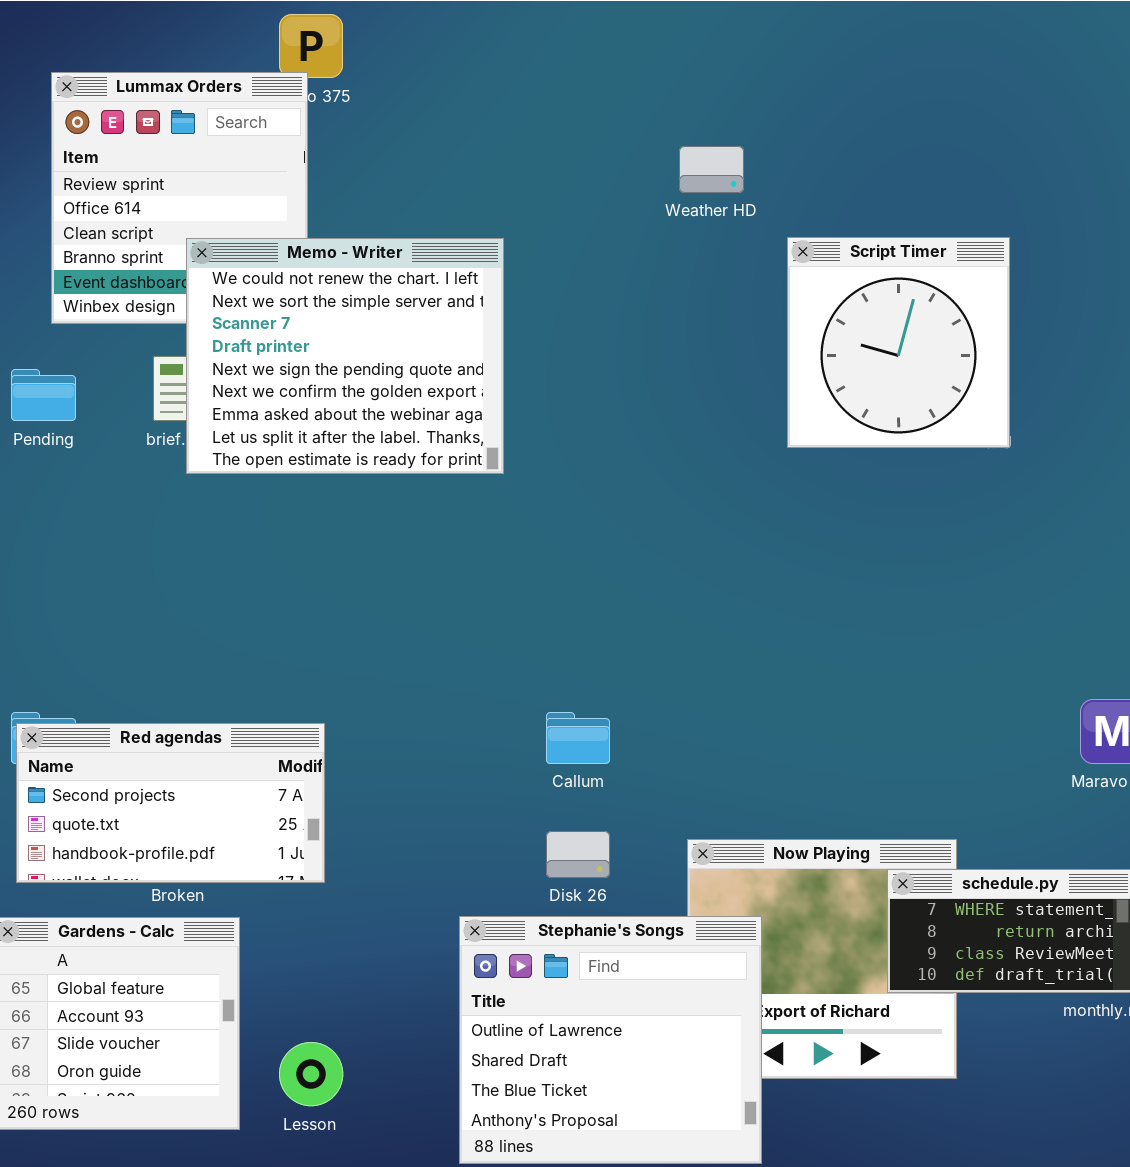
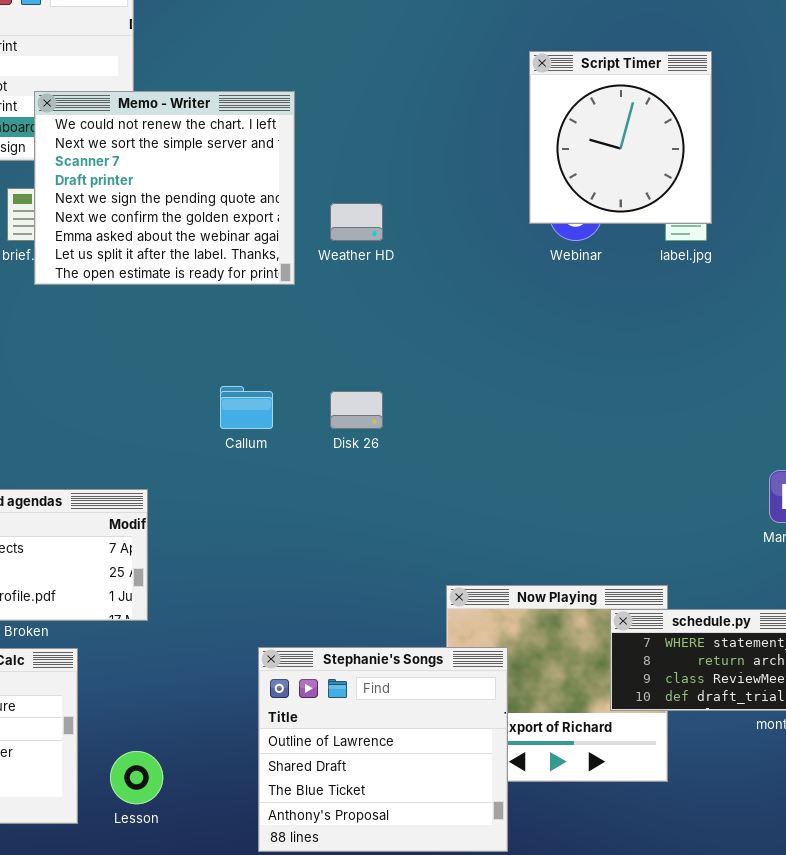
Weather HD: [679,146,744,193] -> [330,203,383,241], moved
Script Timer: [787,237,1010,448] -> [529,51,712,224], moved
Callum: [546,712,610,764] -> [220,386,273,429], moved
Disk 26: [546,831,610,878] -> [330,391,383,429], moved

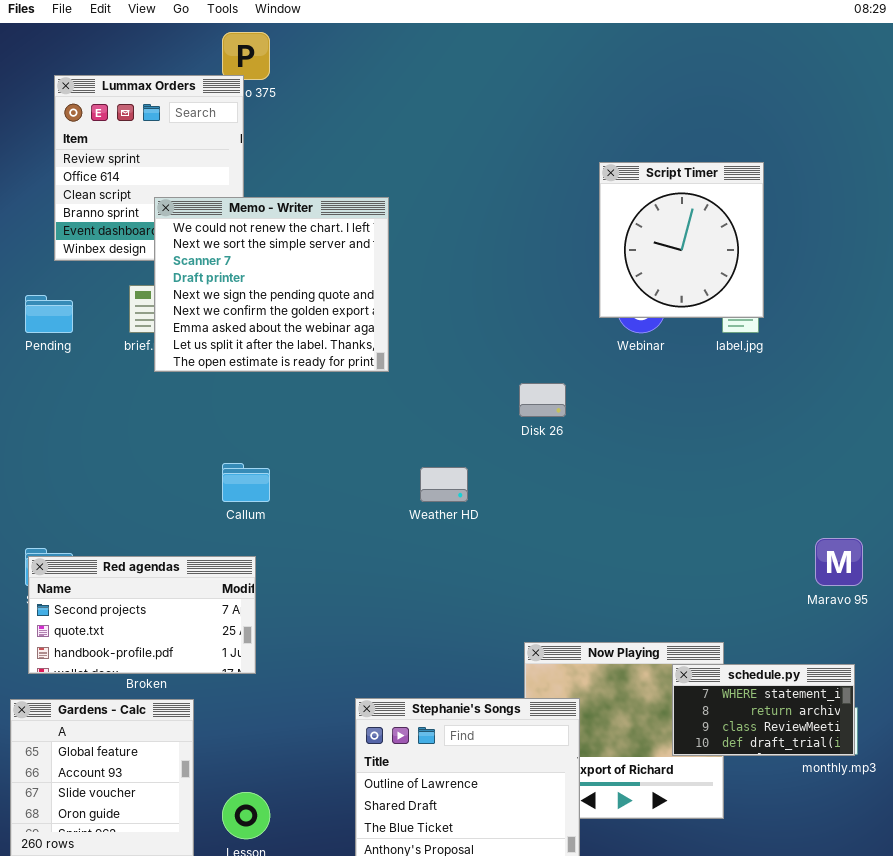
Weather HD: [330,203,383,241] -> [420,467,468,502], moved
Callum: [220,386,273,429] -> [222,463,270,502], moved
Disk 26: [330,391,383,429] -> [519,383,566,417], moved

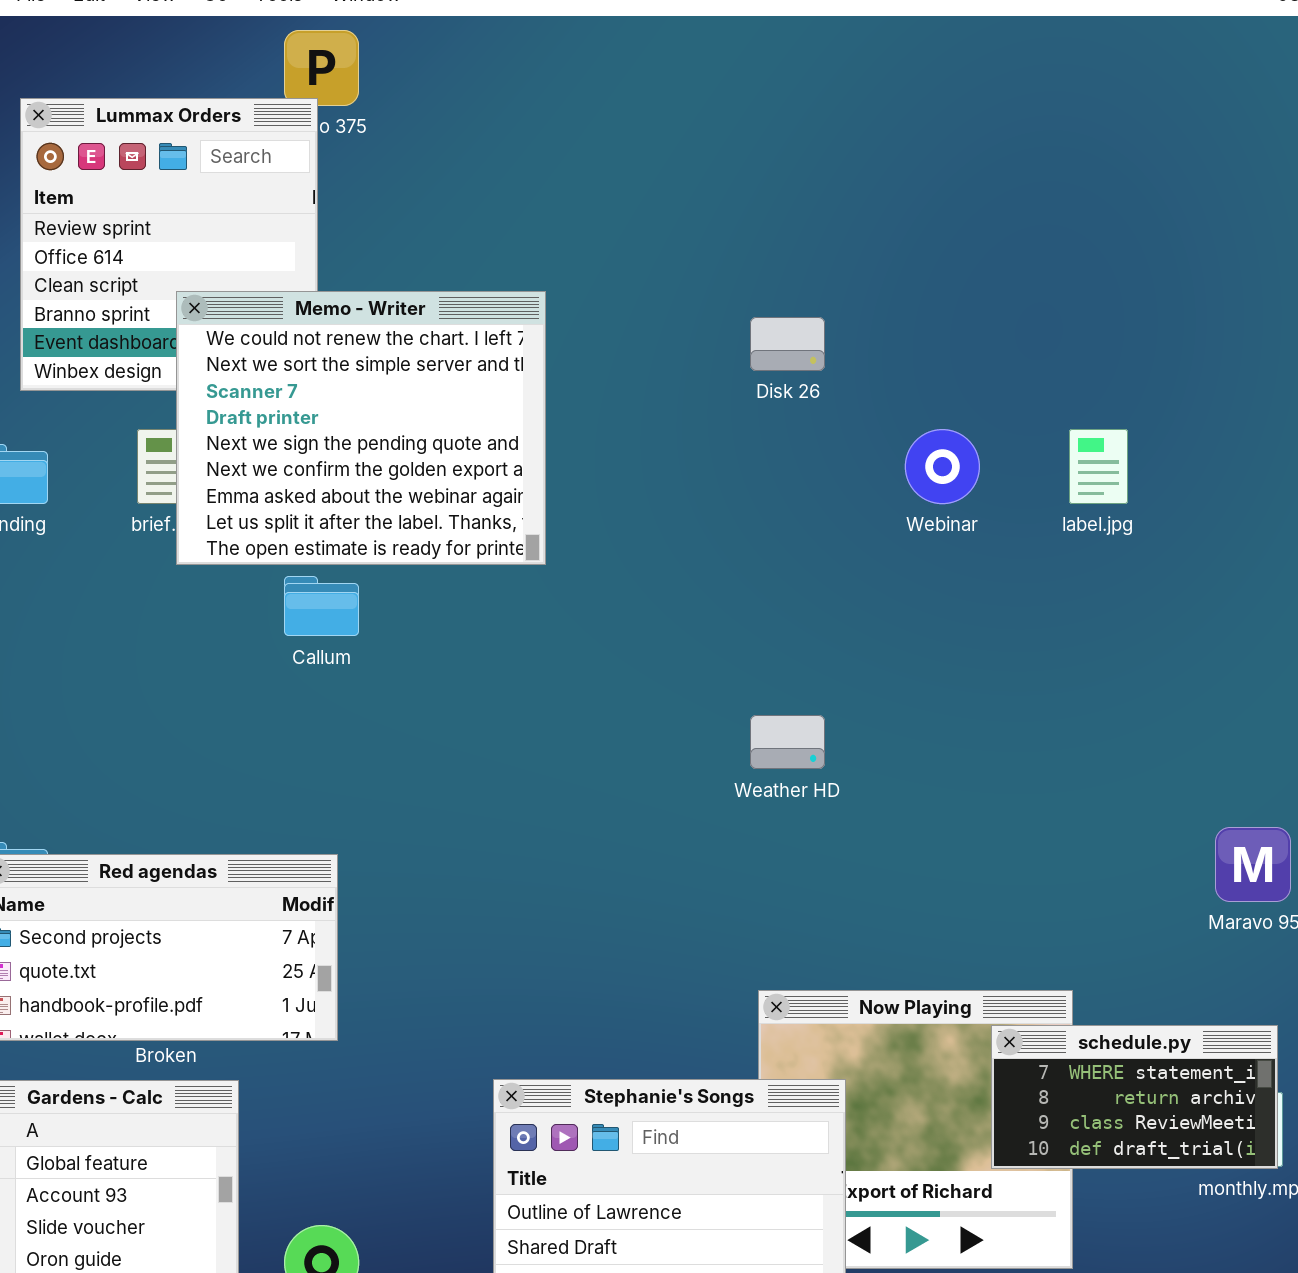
Script Timer: [599,162,764,318] -> none, closed
Disk 26: [519,383,566,417] -> [750,317,825,371], moved
Callum: [222,463,270,502] -> [284,576,359,636], moved
Weather HD: [420,467,468,502] -> [750,715,825,769], moved

